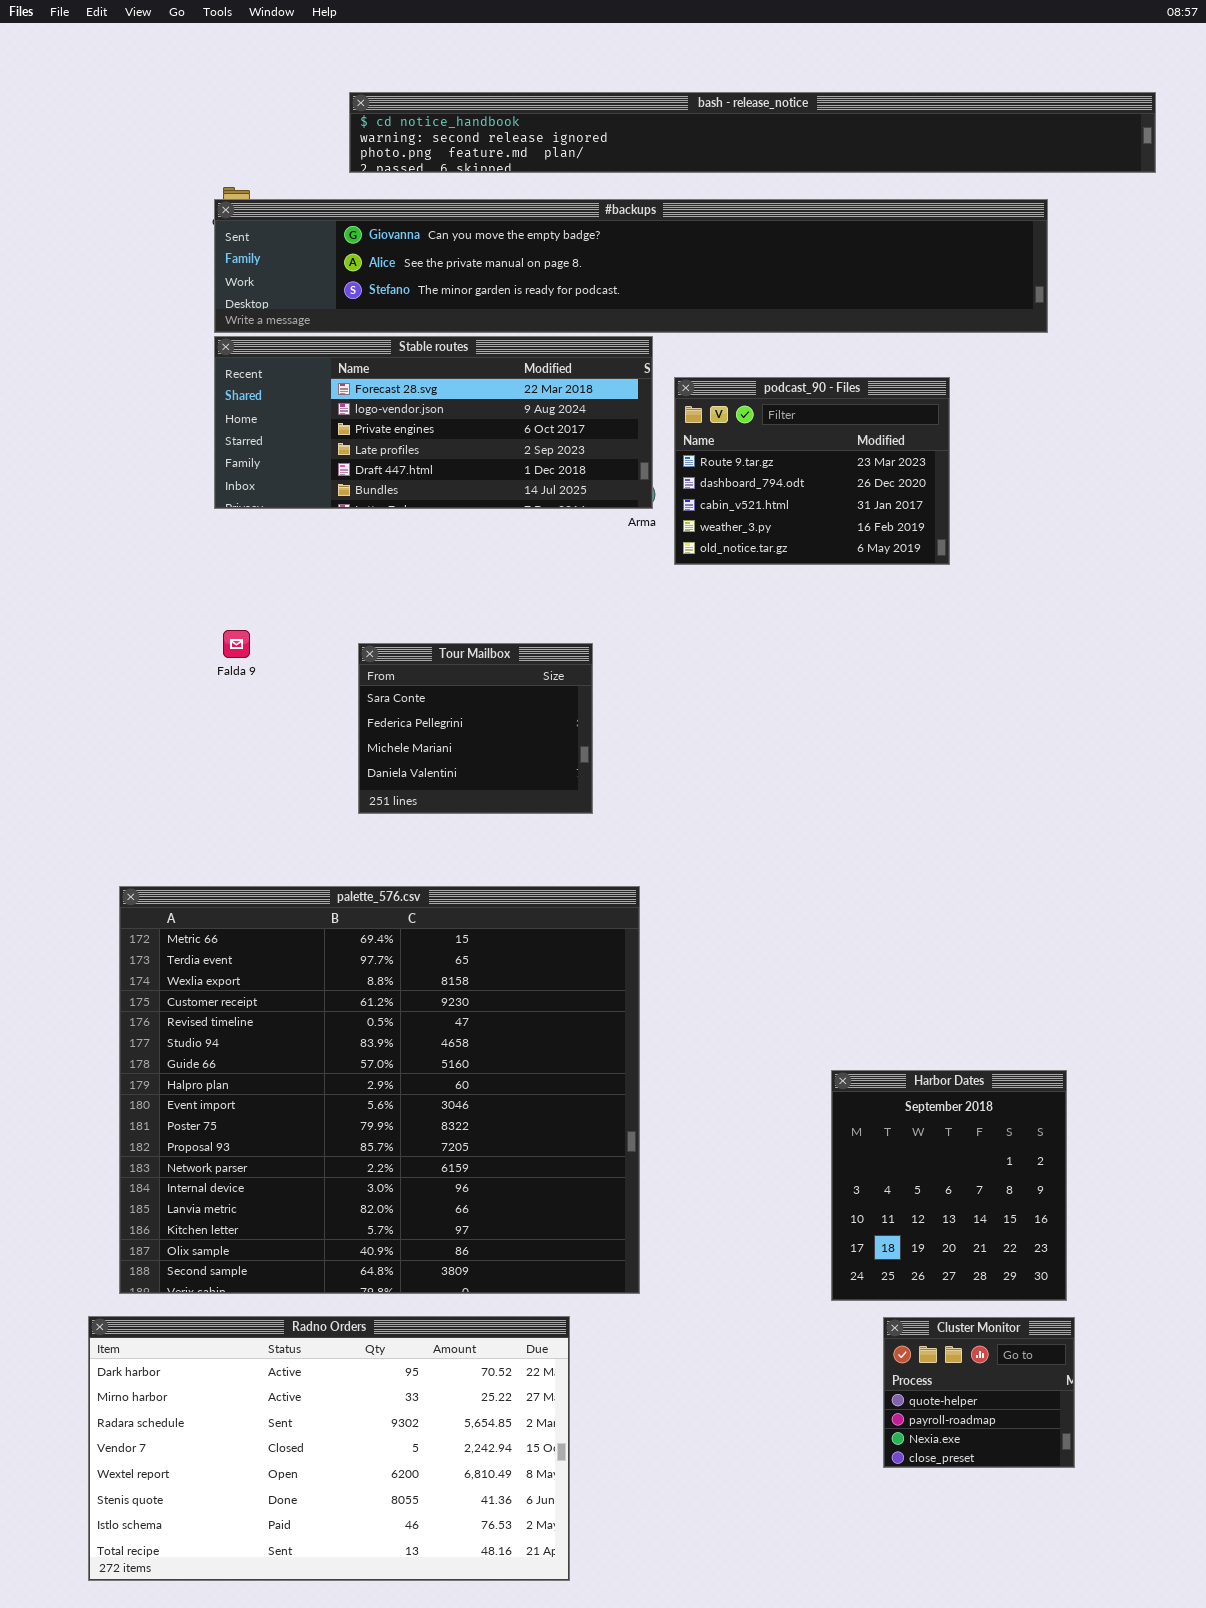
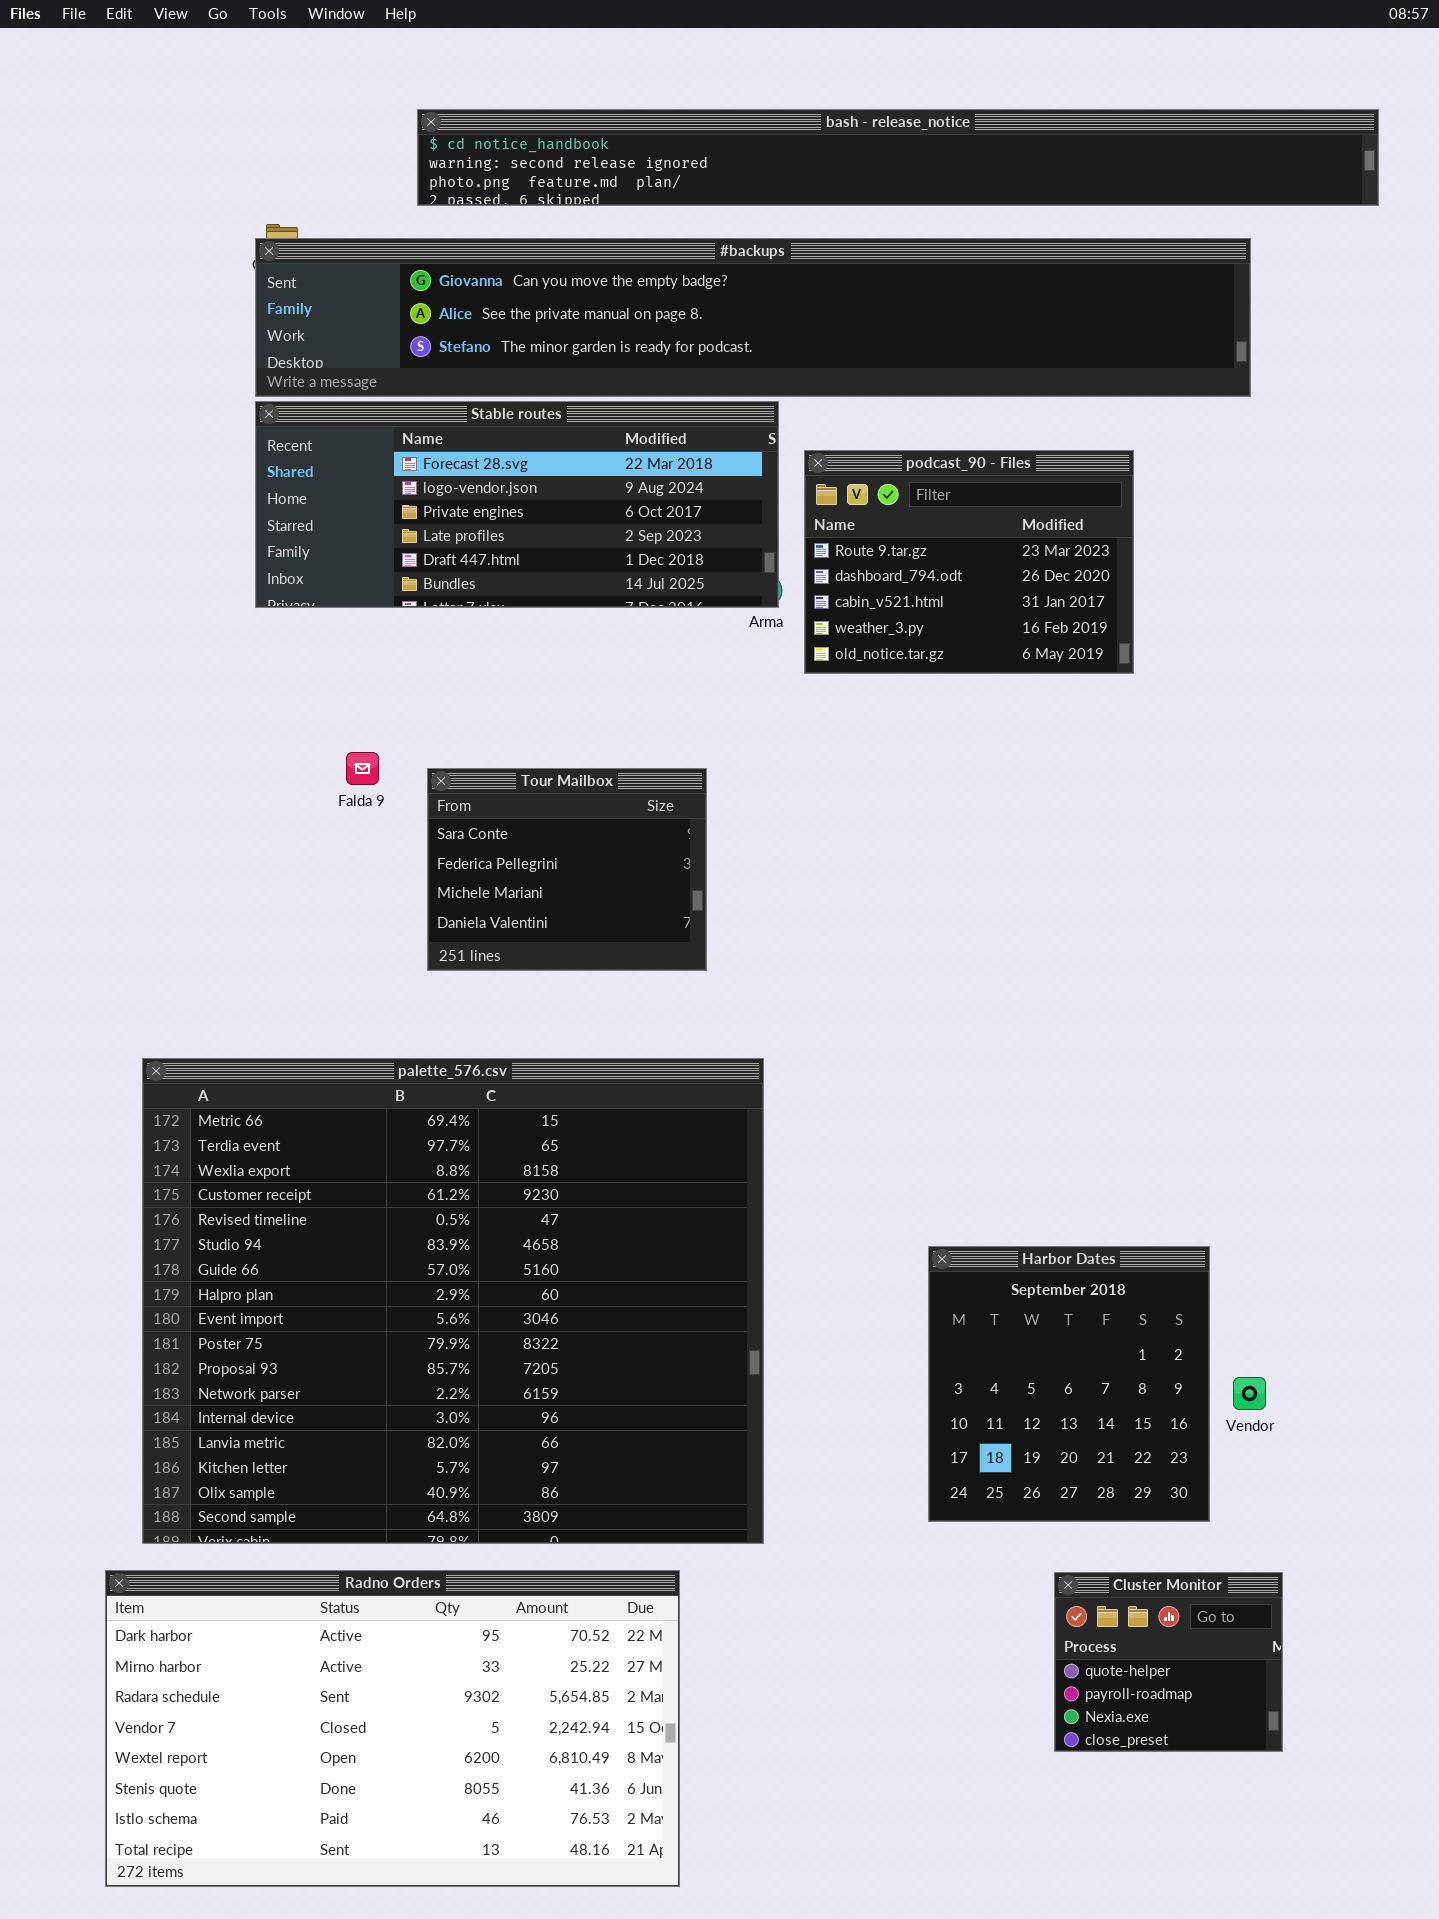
Falda 9: [223,630,250,658] -> [346,752,379,785], moved
Harbor Dates: [831,1070,1067,1301] -> [928,1246,1210,1522], moved

